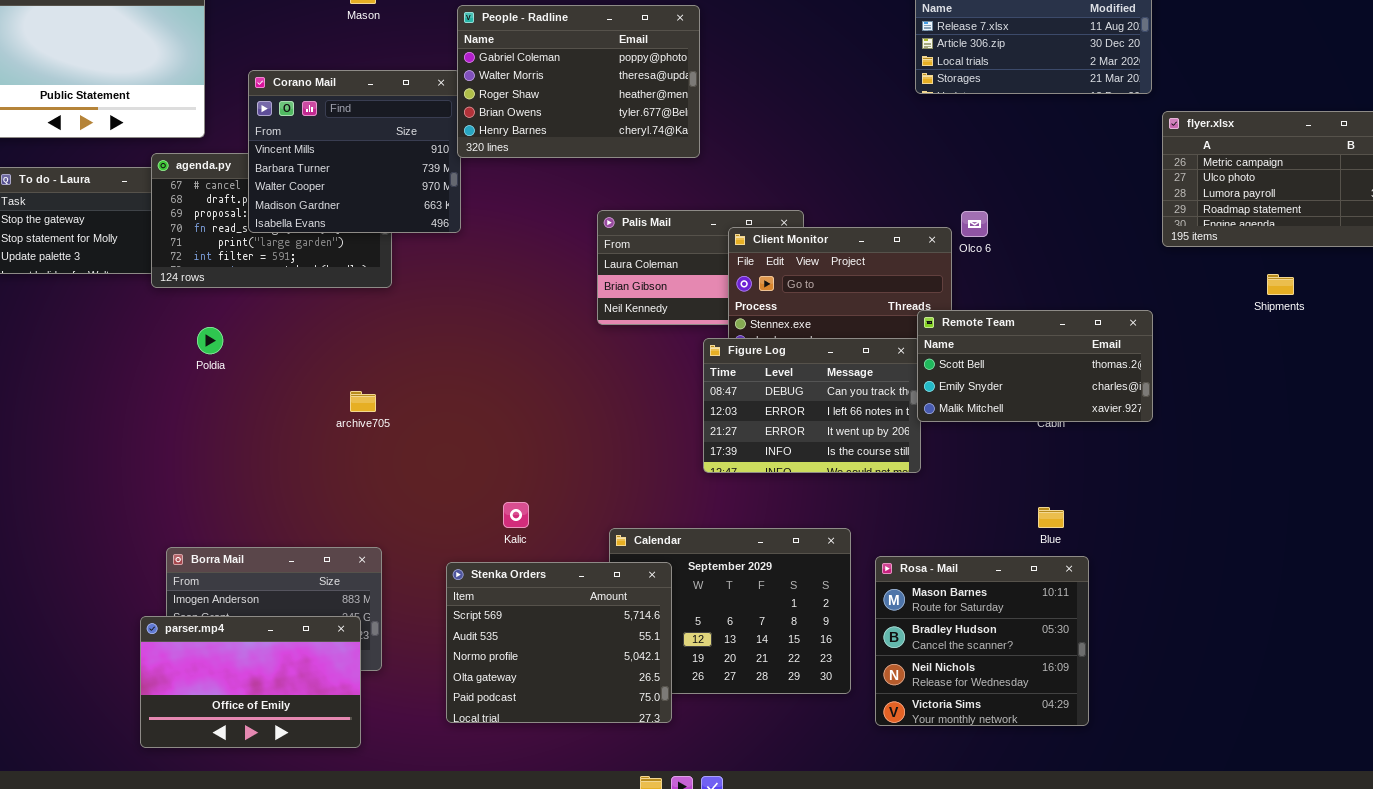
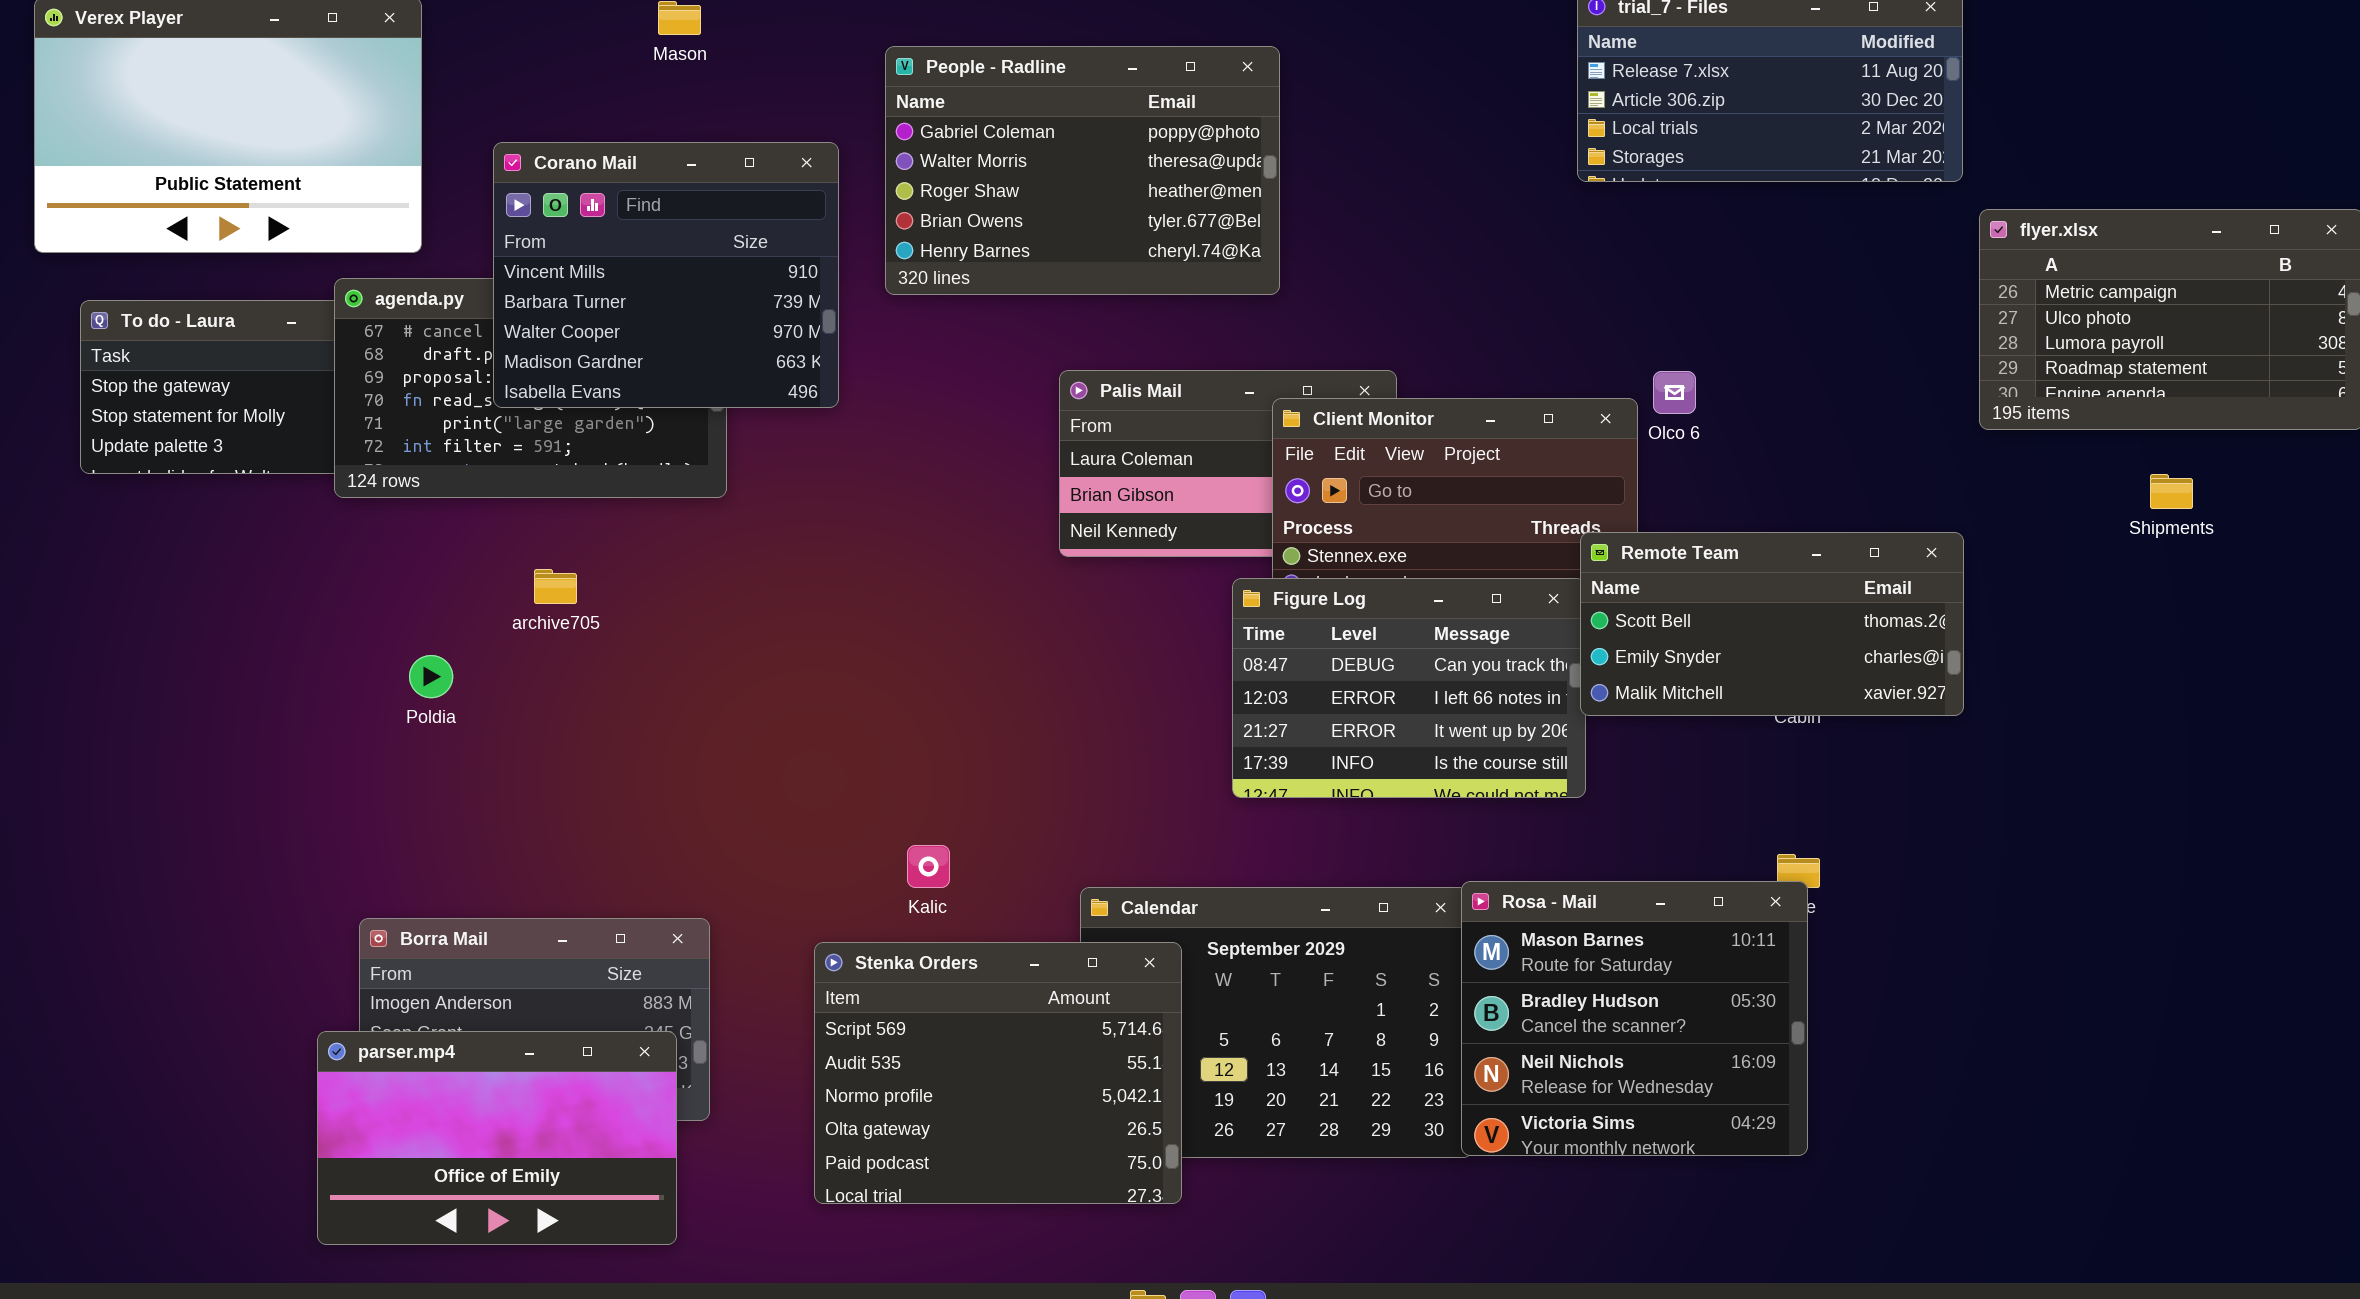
People - Radline: [457,5,700,158] -> [885,46,1280,295], moved
Poldia: [197,327,223,354] -> [409,655,453,698], moved
archive705: [350,391,376,412] -> [534,569,577,604], moved
Rosa - Mail: [875,556,1089,726] -> [1461,881,1808,1156], moved

